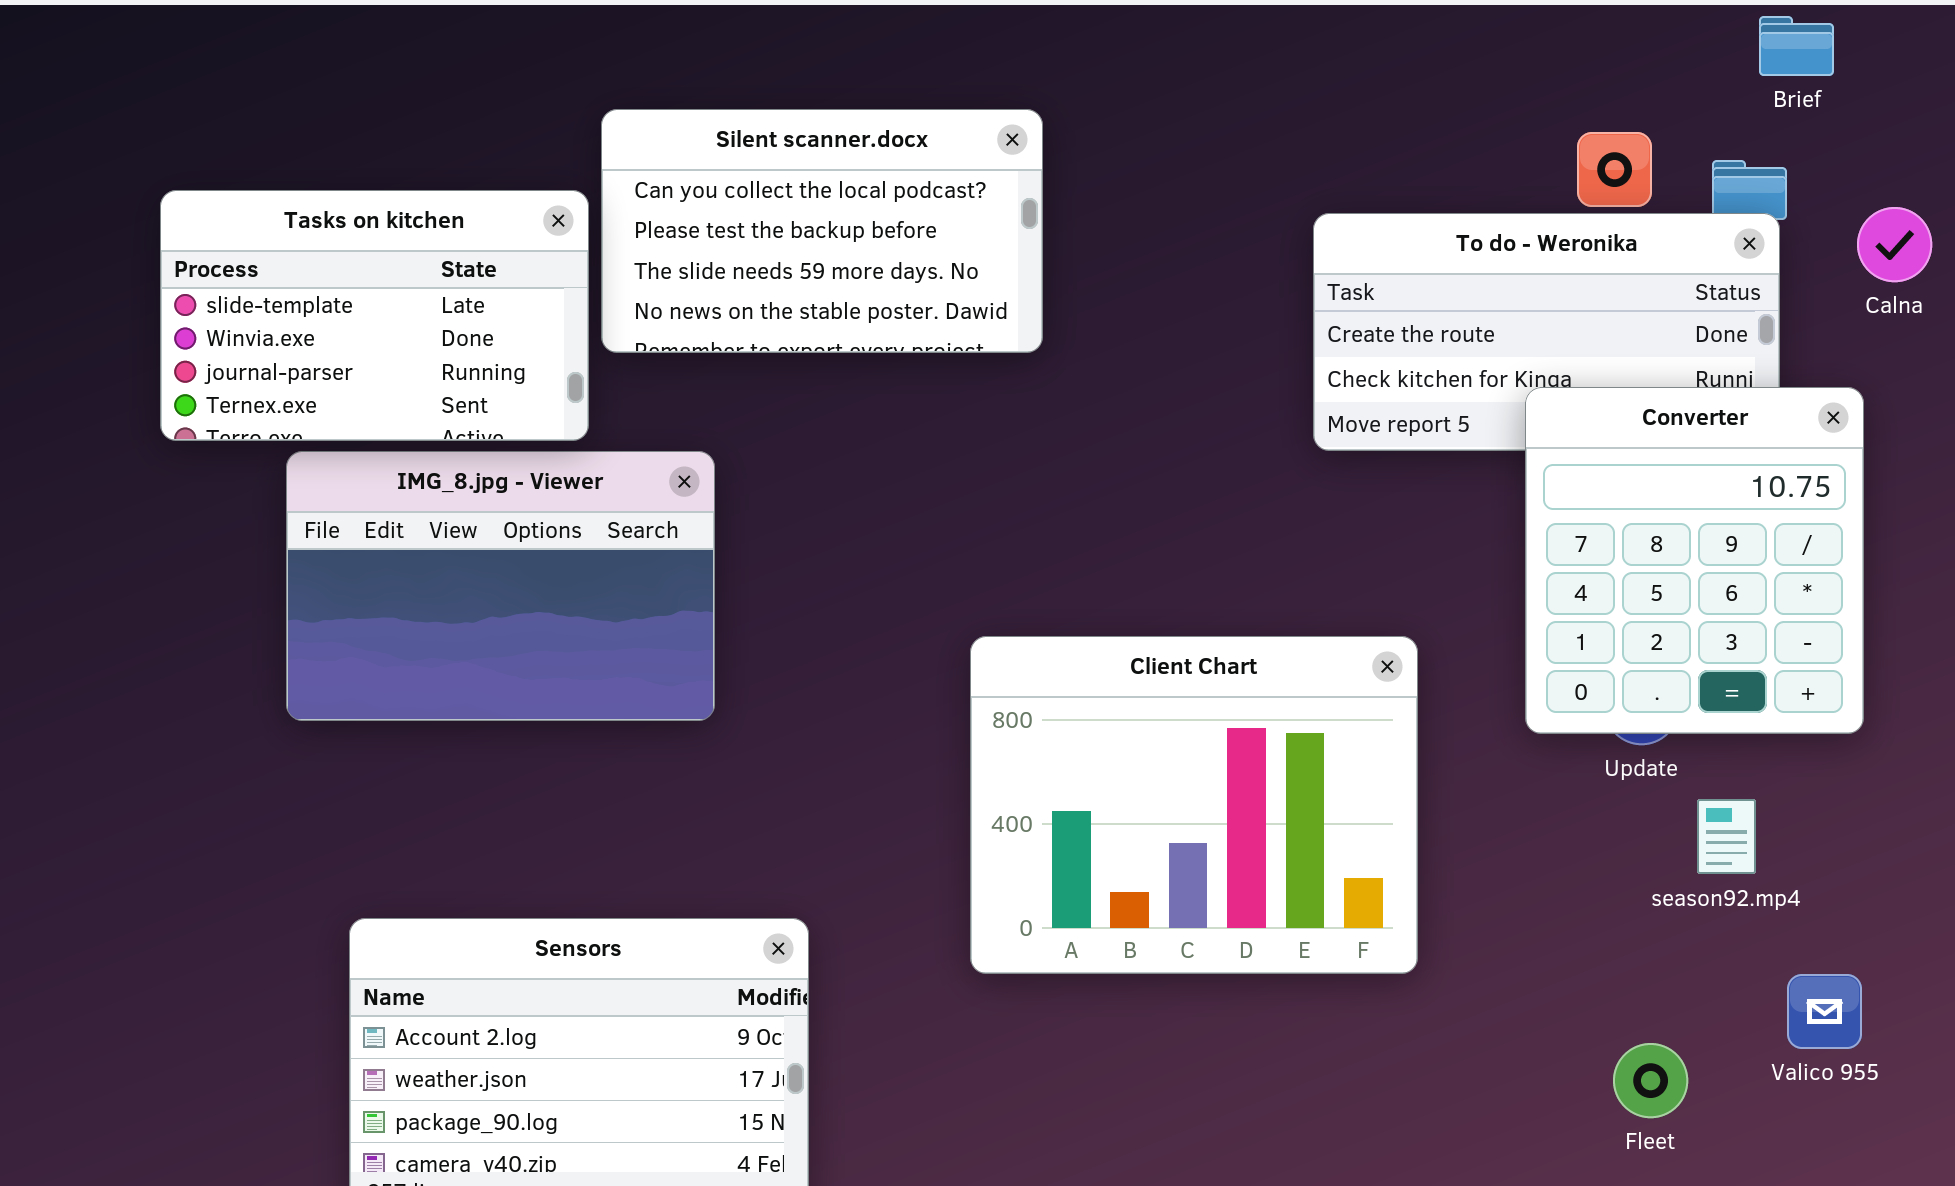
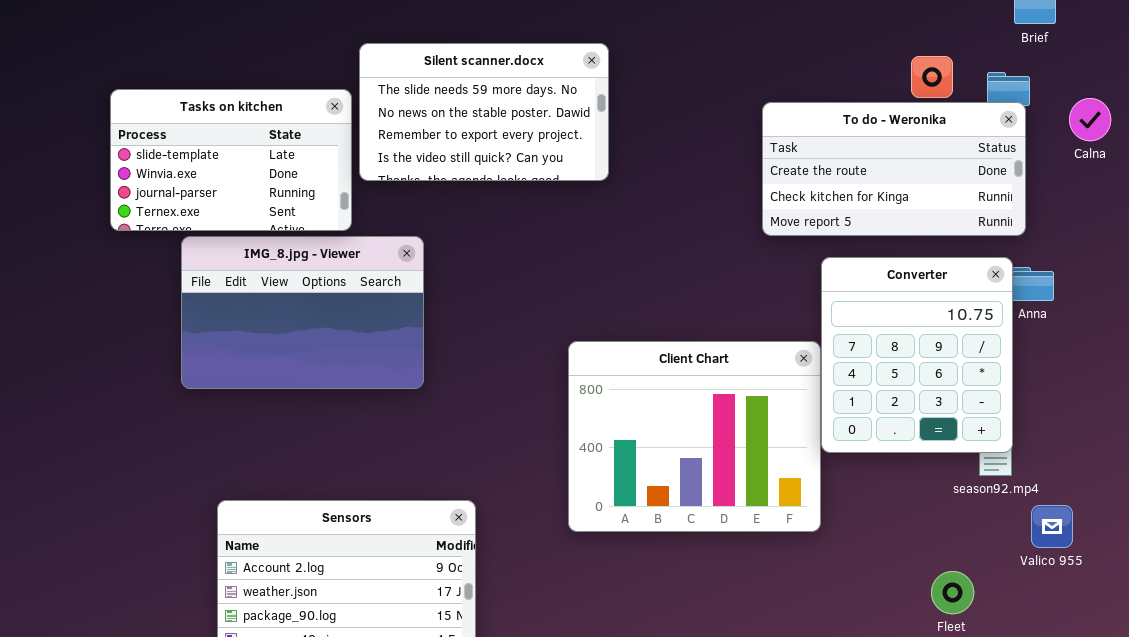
Silent scanner.docx: [601,109,1043,353] -> [359,43,609,181], scrolled down 2 rows
Converter: [1525,387,1864,734] -> [821,257,1013,453], moved
Valico 955: [1787,974,1862,1049] -> [1031,505,1073,548], moved

